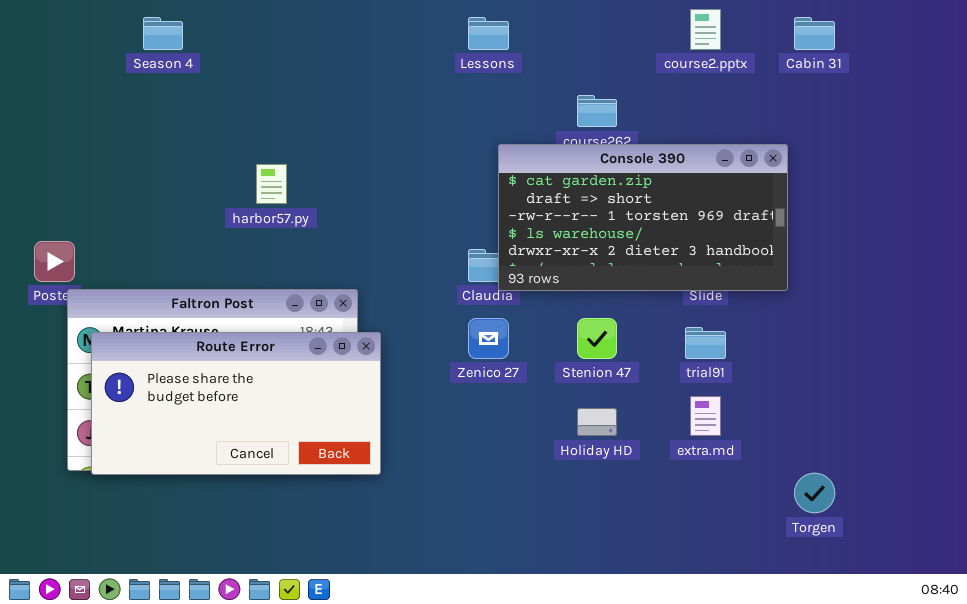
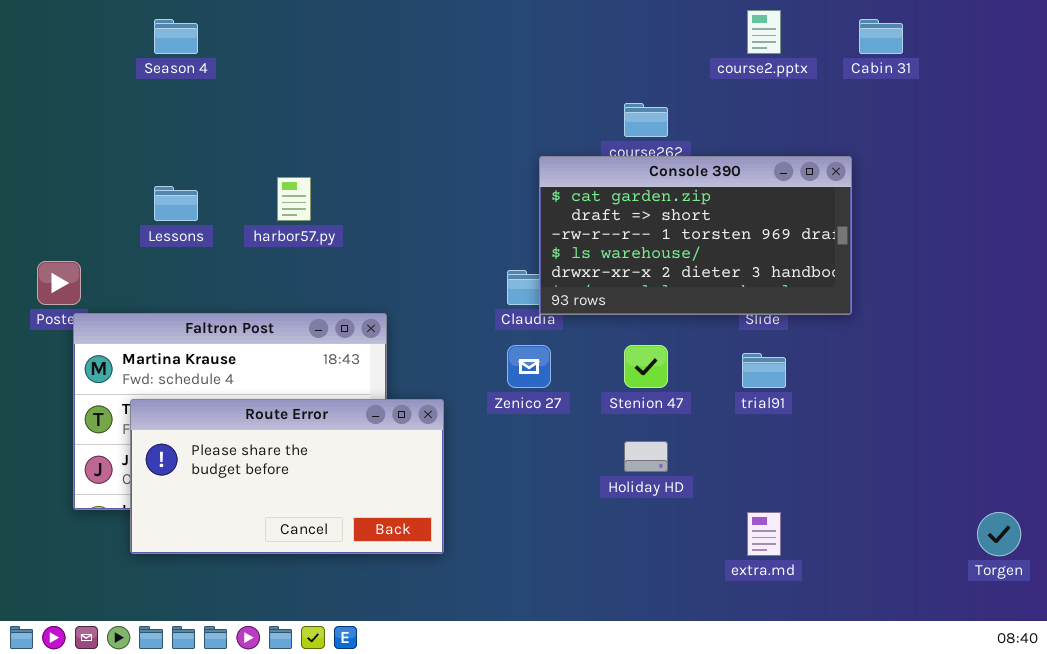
Lessons: [468,17,509,50] -> [154,186,198,221], moved
Route Error: [91,332,381,475] -> [130,399,444,554], moved
extra.md: [690,396,721,436] -> [747,512,781,556], moved
Torgen: [794,473,835,513] -> [977,512,1021,556], moved

